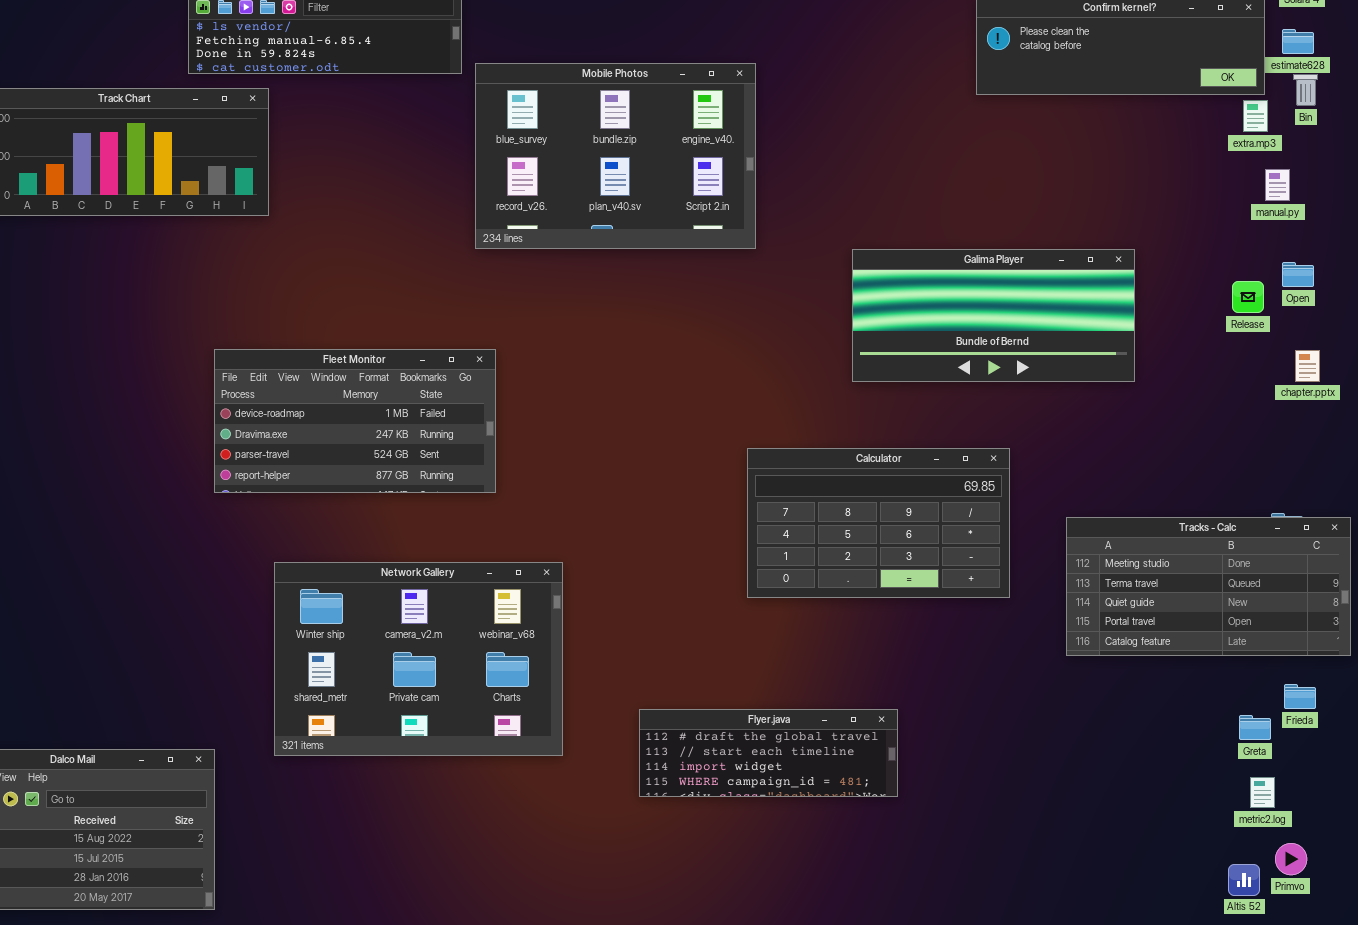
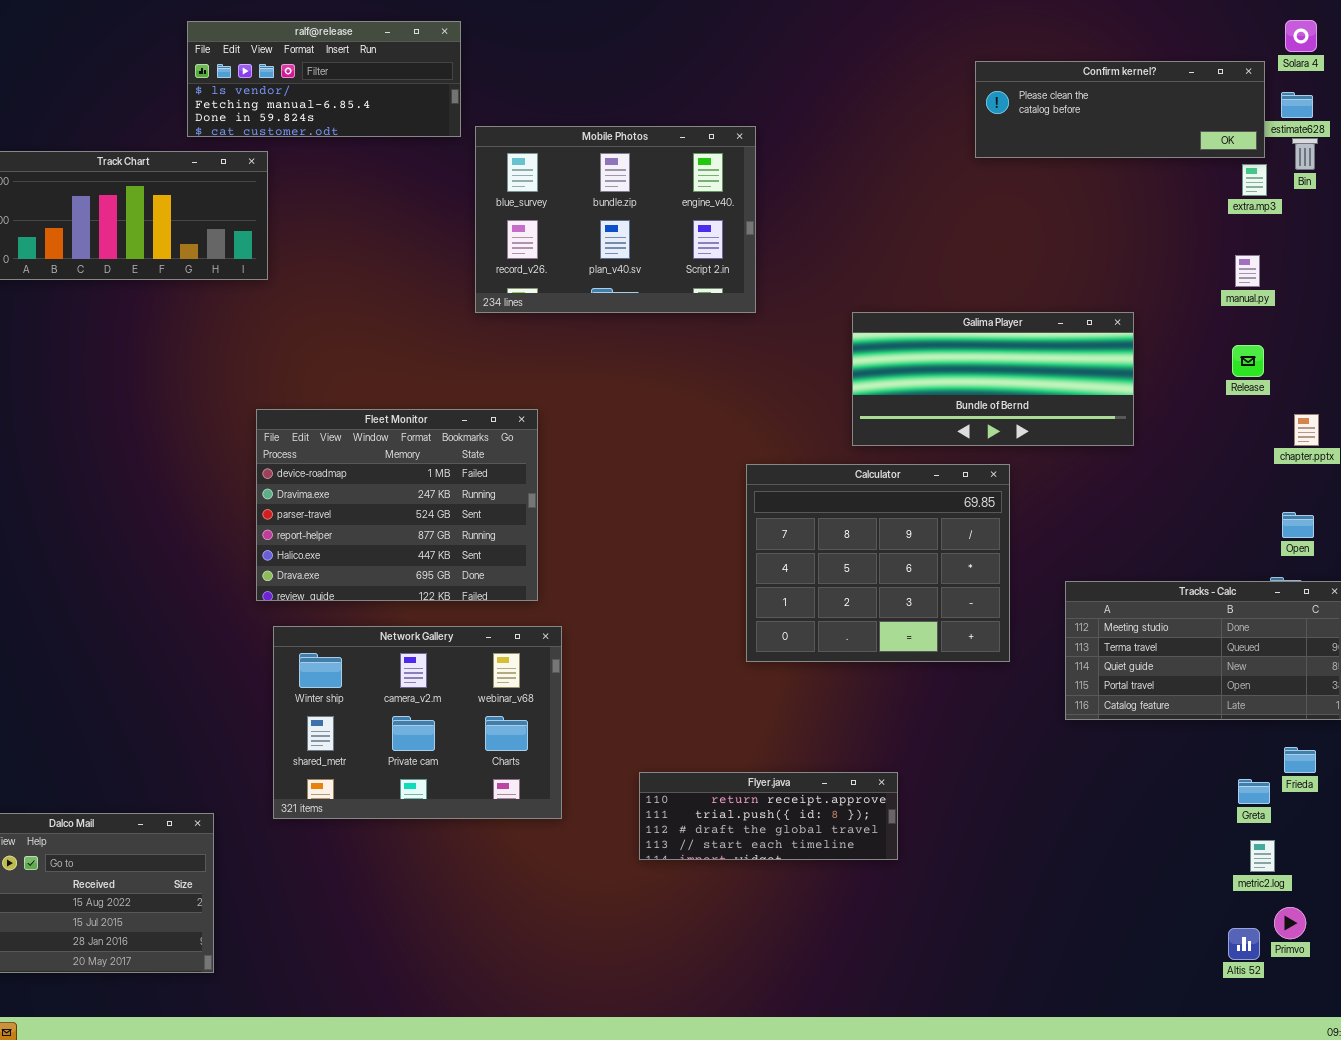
manual.py: [1265,169,1290,201] -> [1235,255,1260,287], moved
Open: [1282,262,1314,287] -> [1282,512,1314,538], moved
Fleet Monitor: [214,349,496,493] -> [256,409,538,601], moved, resized
Calculator: [747,448,1010,598] -> [746,464,1010,662], resized
Flyer.java: [639,709,898,797] -> [639,772,898,860], scrolled up 2 rows

